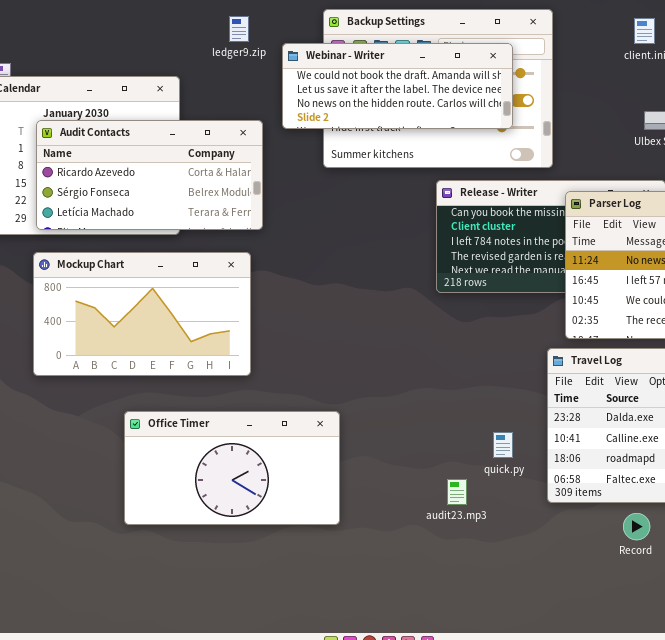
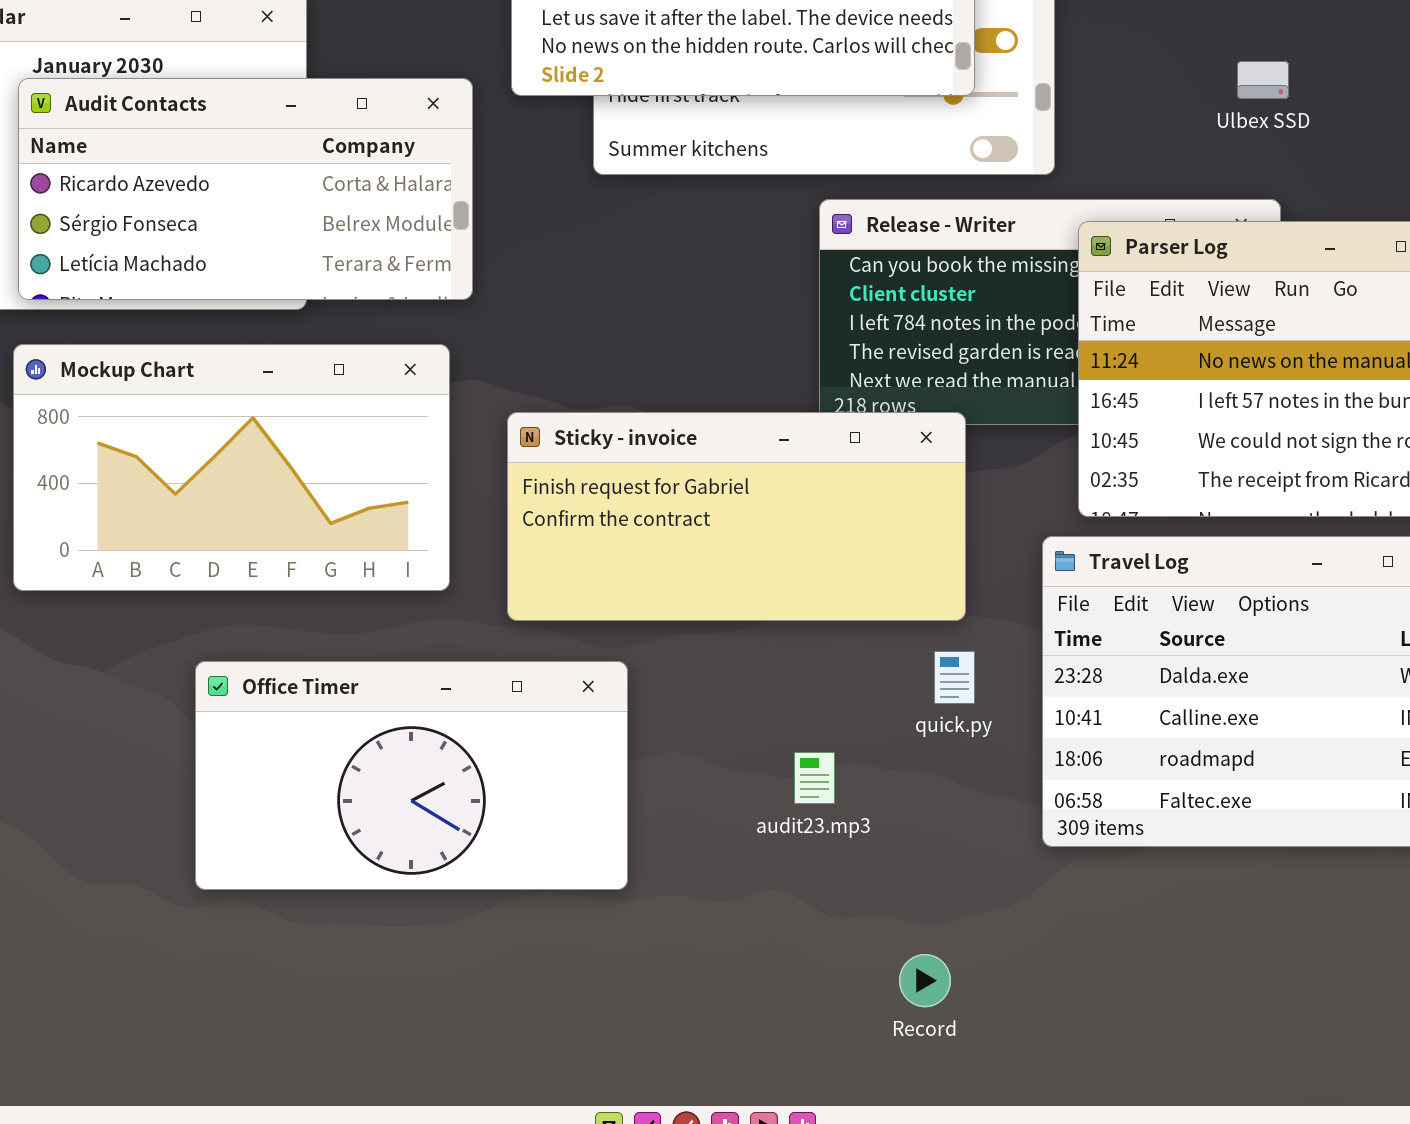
Sticky - invoice: none -> [507,412,966,621], opened
quick.py: [493,432,513,458] -> [934,651,975,704], moved
audit23.mp3: [447,479,467,505] -> [794,752,835,804], moved
Record: [623,513,650,540] -> [899,954,951,1007], moved

